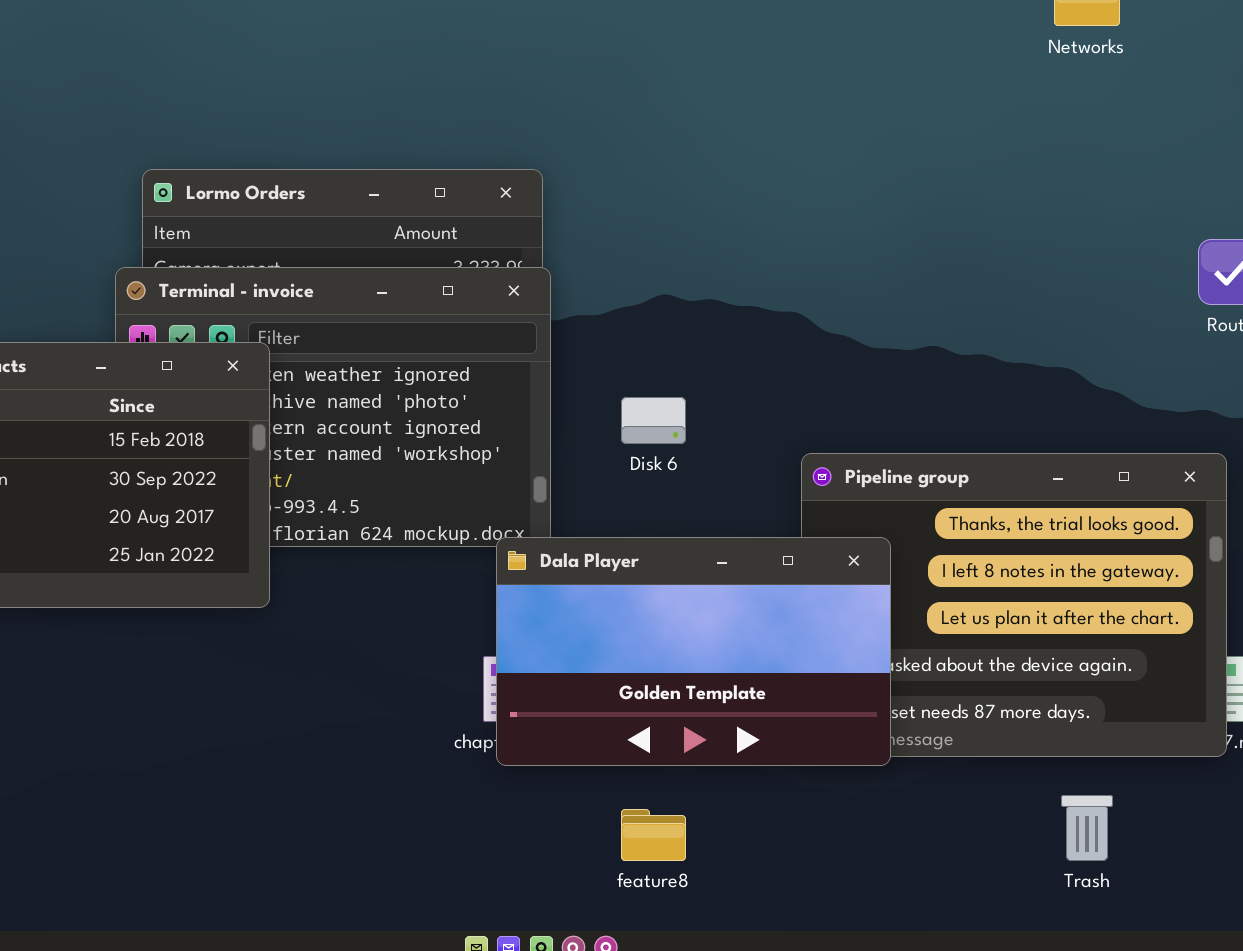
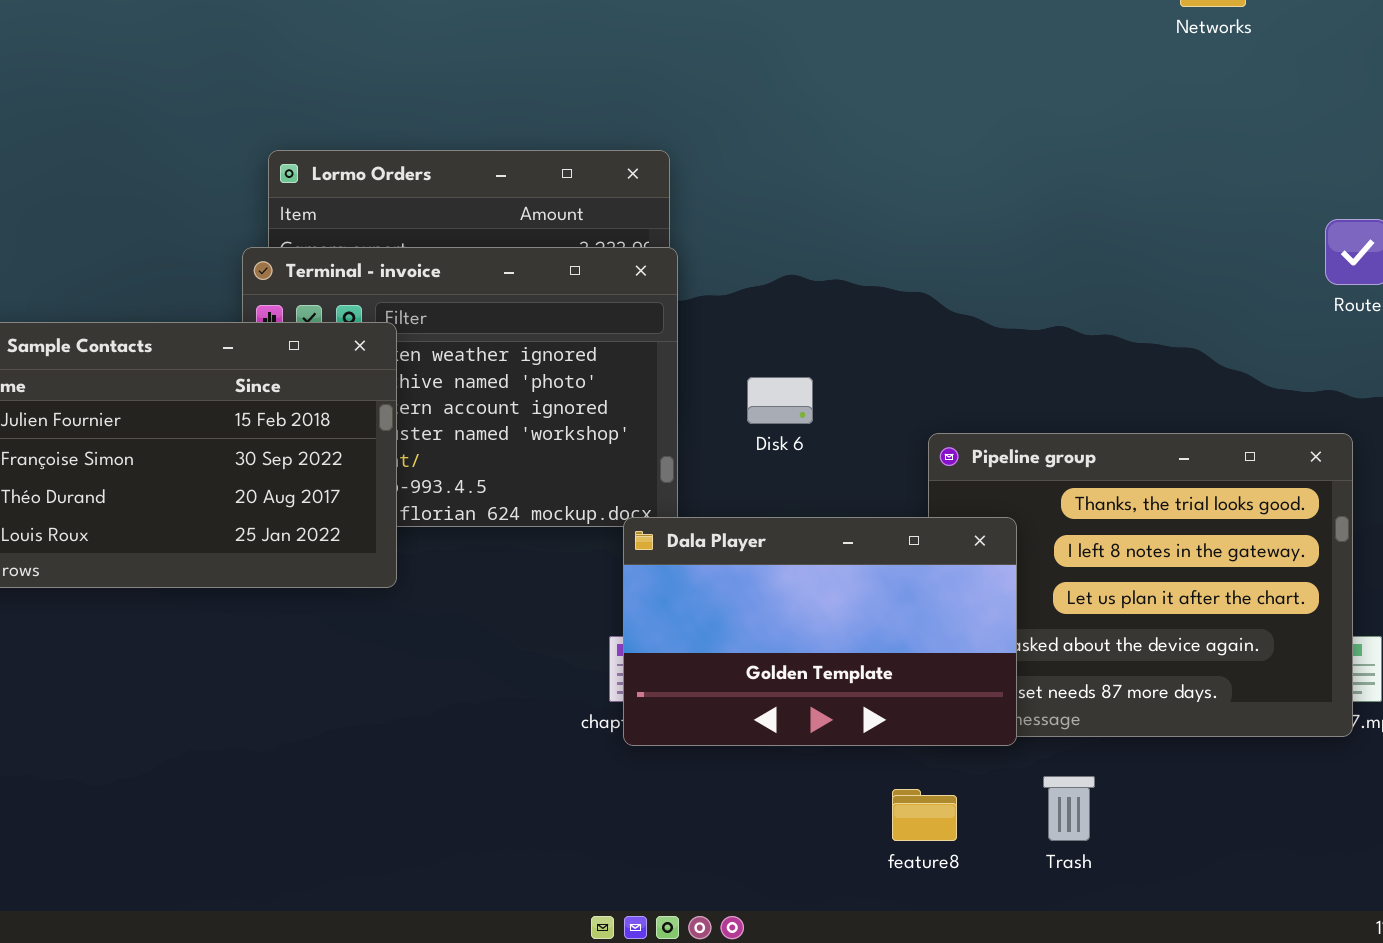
Trash: [1061,795,1113,861] -> [1043,776,1095,841], moved
feature8: [621,809,686,861] -> [892,789,957,841], moved

